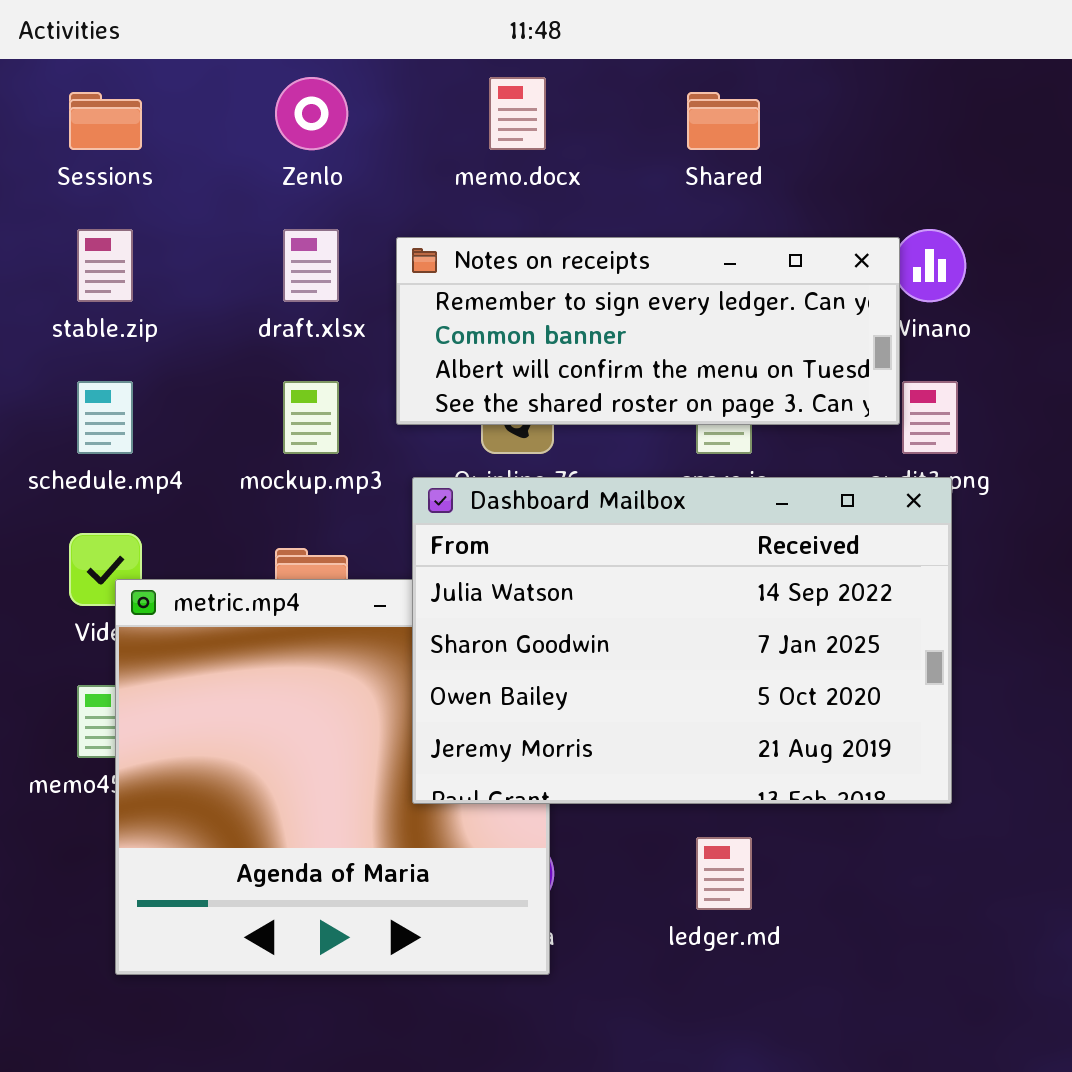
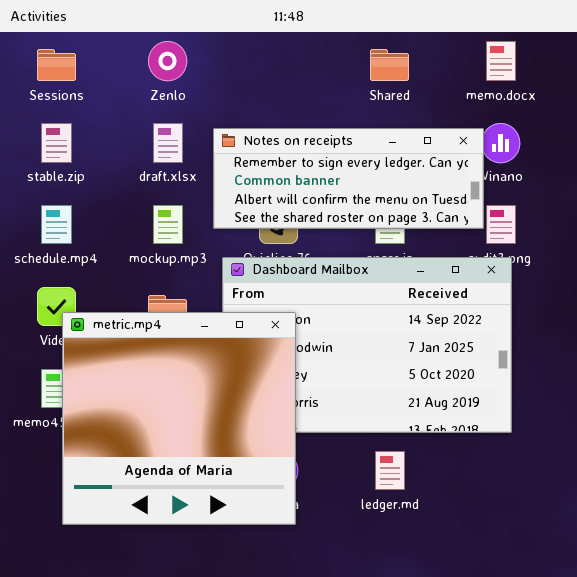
memo.docx: [489,77,546,150] -> [486,41,516,81], moved
metric.mp4: [115,579,550,975] -> [62,312,296,525], raised

